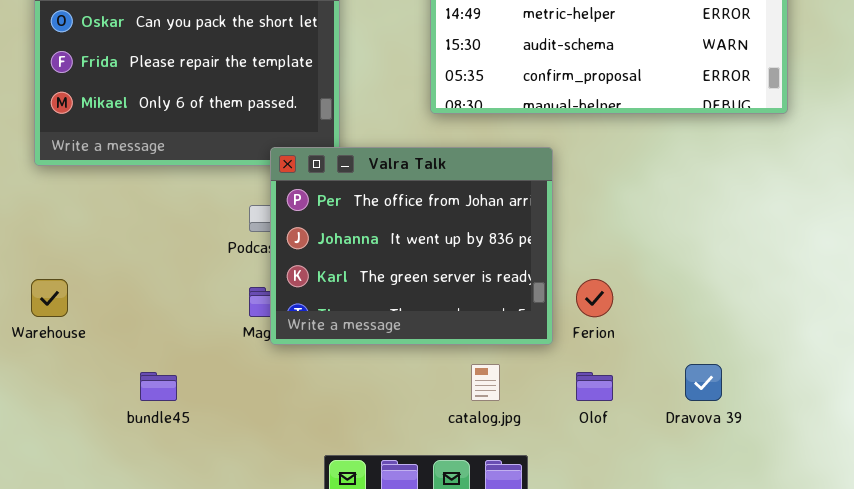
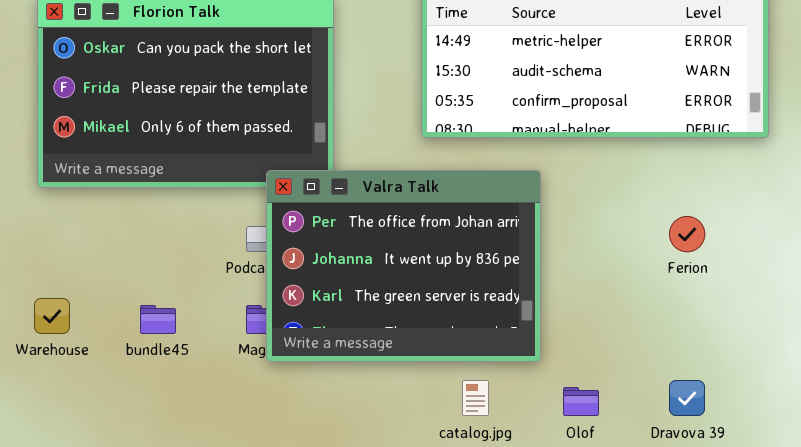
Ferion: [576,279,613,317] -> [669,216,705,252], moved
bundle45: [140,372,177,401] -> [140,305,176,334], moved

